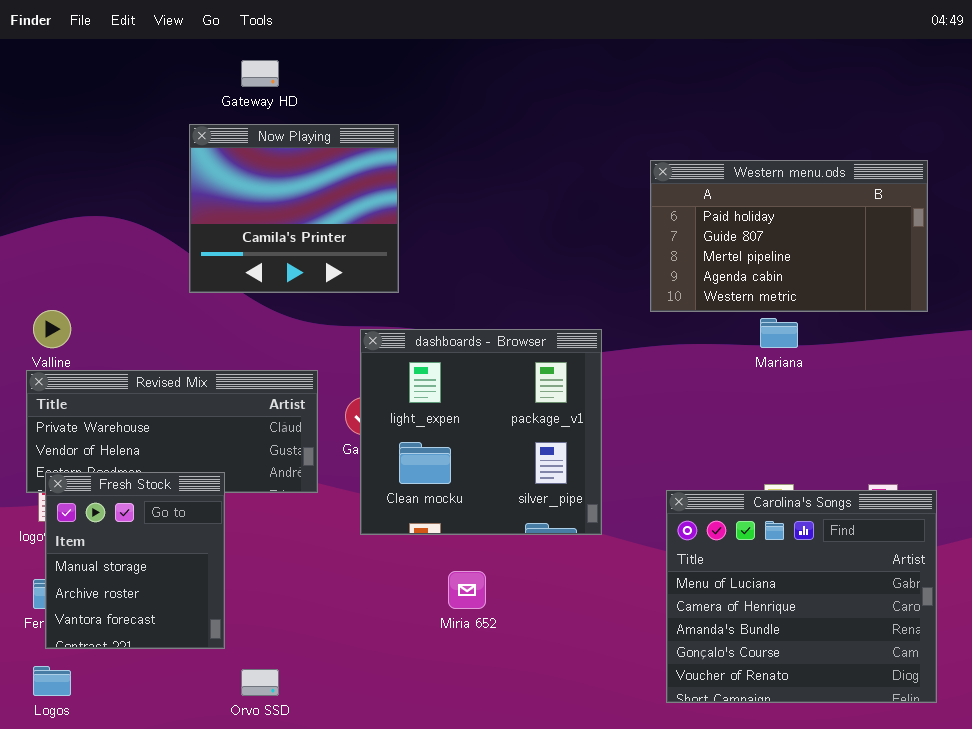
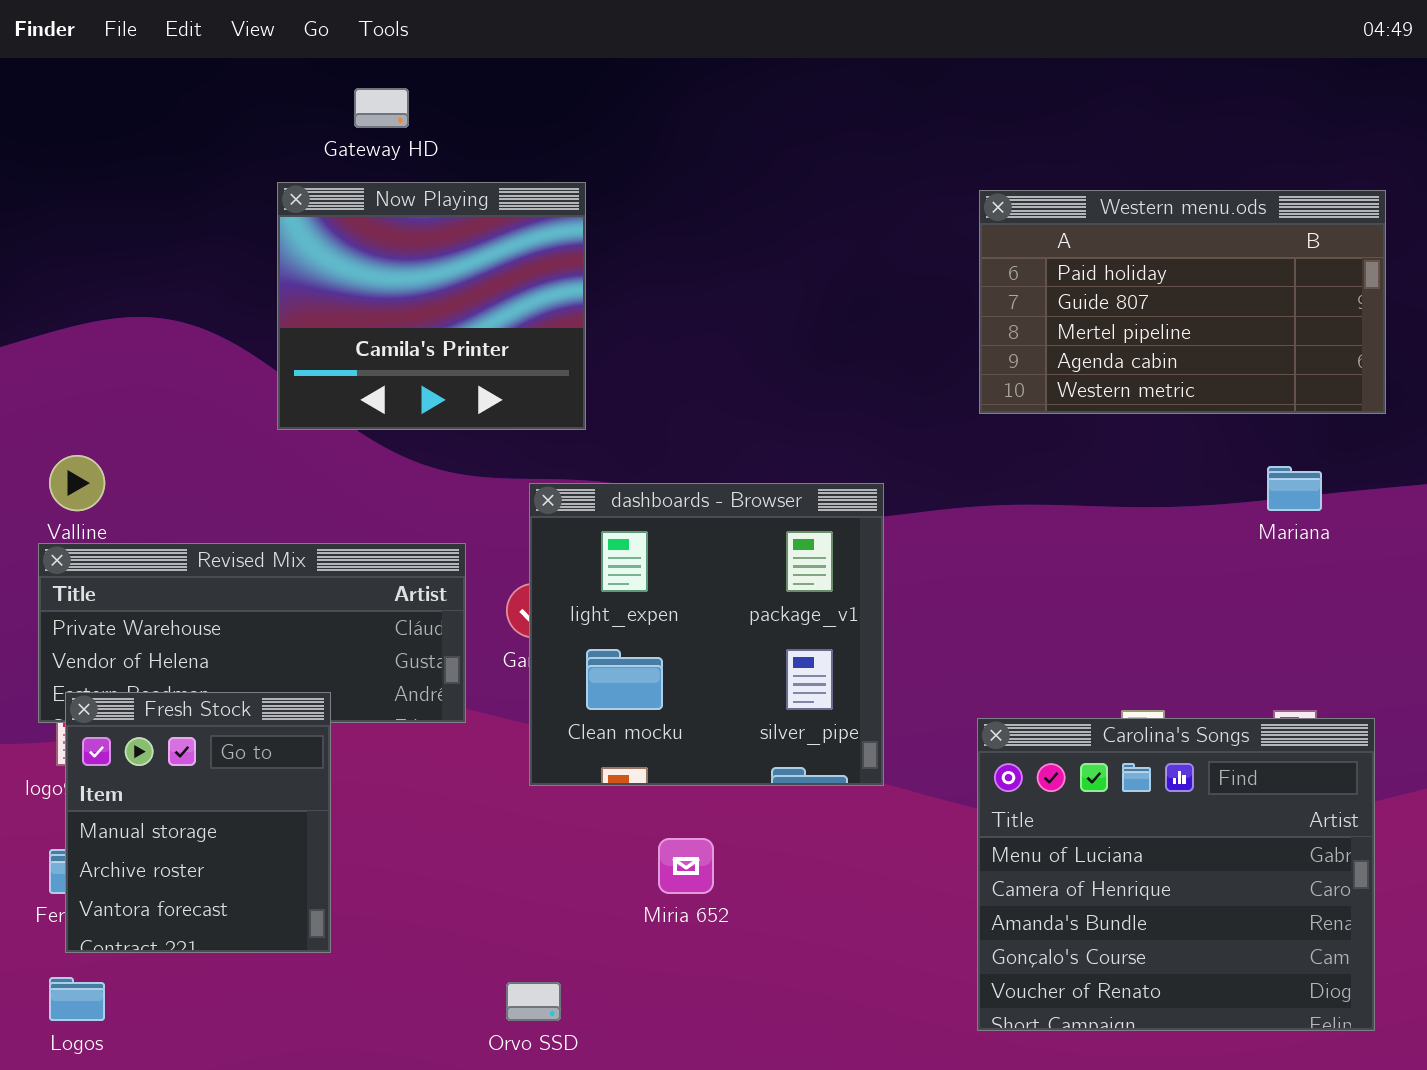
Western menu.ods: [650,160,928,312] -> [979,190,1386,414], moved
Mariana: [760,318,798,348] -> [1267,466,1322,511], moved
Orvo SSD: [241,669,279,696] -> [506,982,561,1021], moved

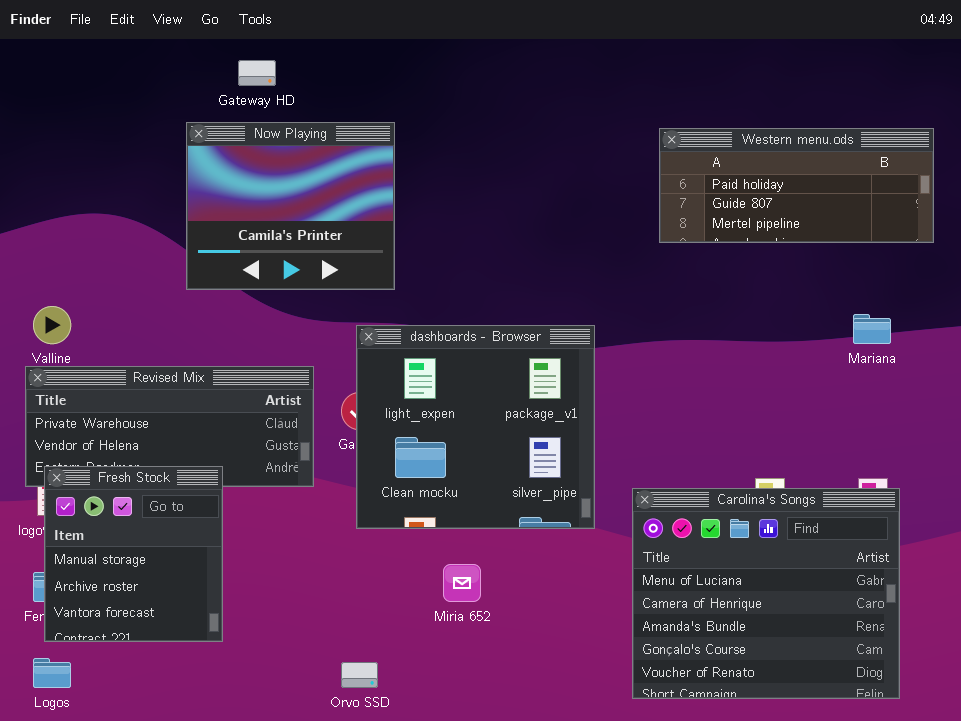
Western menu.ods: [979,190,1386,414] -> [659,128,934,243], resized
Carolina's Songs: [977,718,1375,1031] -> [632,488,900,699], moved

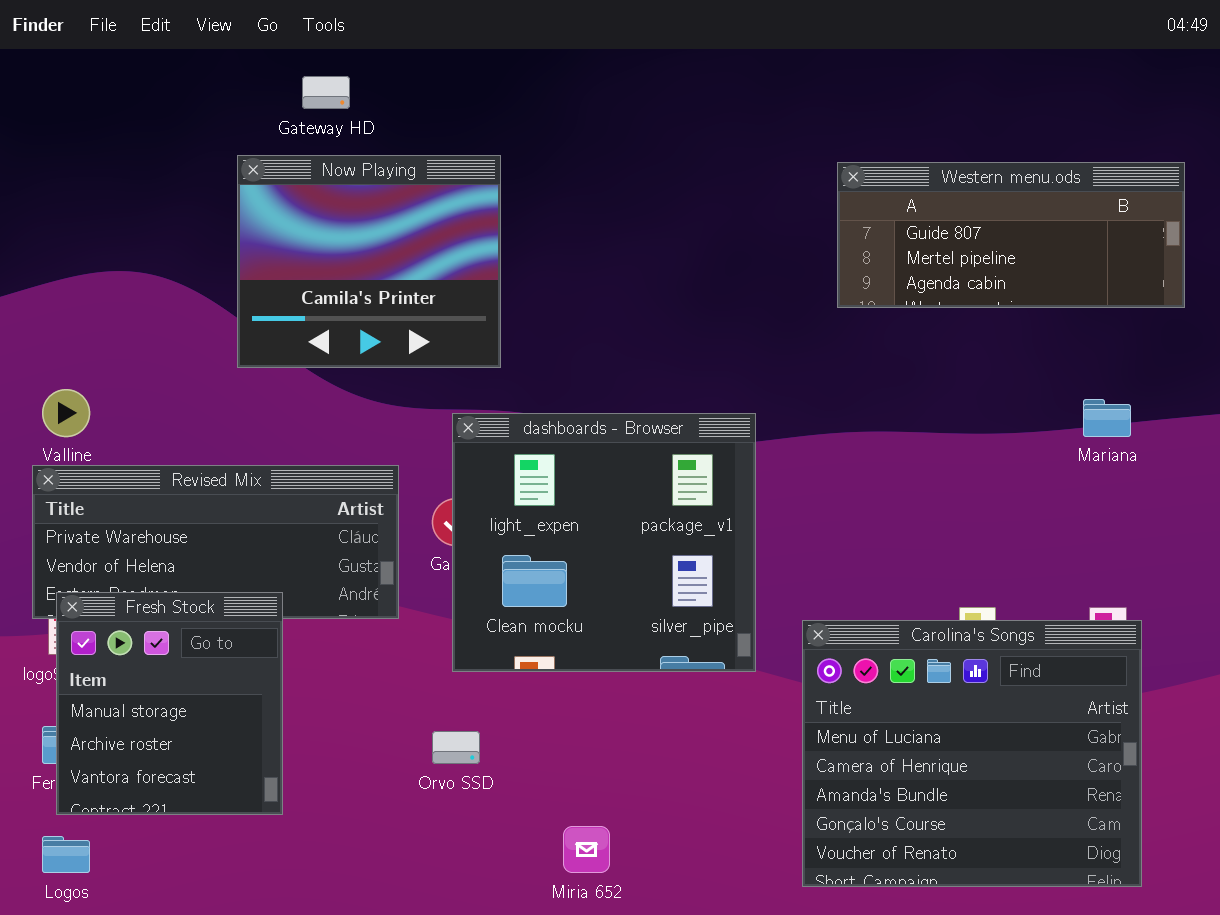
Western menu.ods: [659,128,934,243] -> [837,162,1185,308], scrolled down 1 row
Miria 652: [443,564,481,602] -> [563,826,610,873], moved
Orvo SSD: [341,662,378,688] -> [432,731,480,764], moved

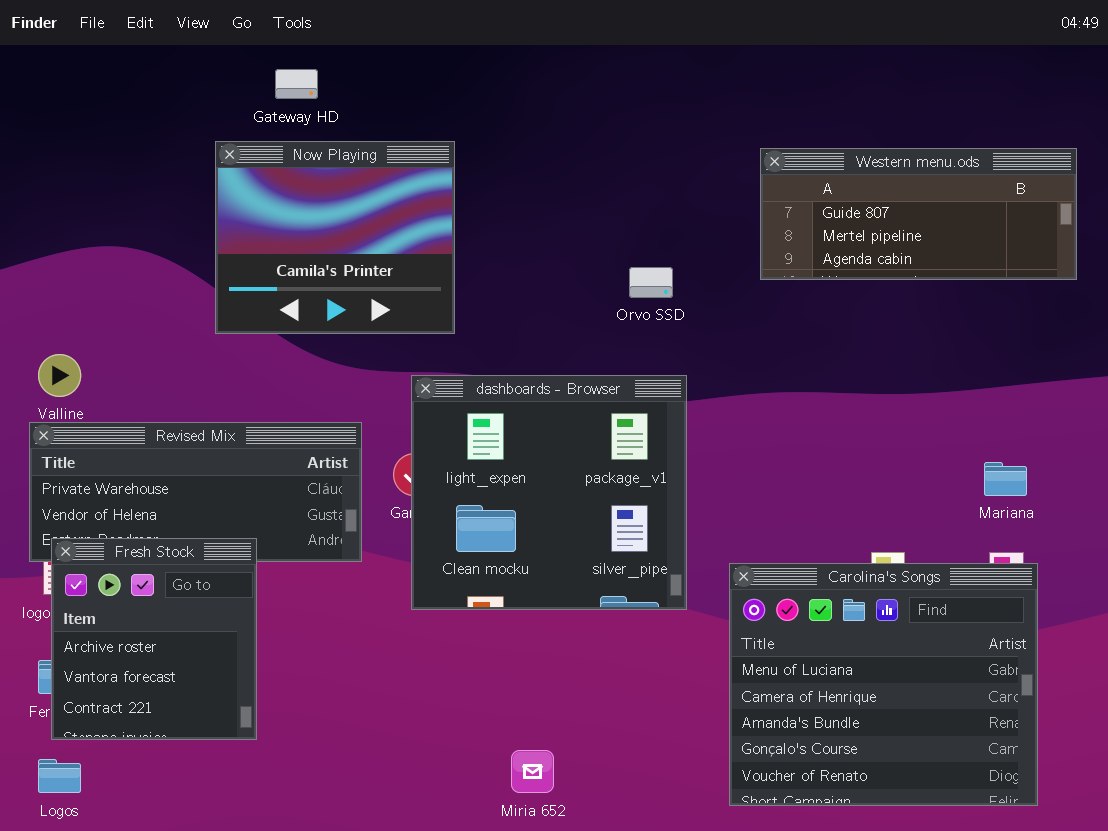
Mariana: [1083,399,1131,437] -> [984,462,1027,496], moved
Fresh Stock: [56,592,283,815] -> [51,538,257,740], scrolled down 1 row
Orvo SSD: [432,731,480,764] -> [629,267,673,298], moved

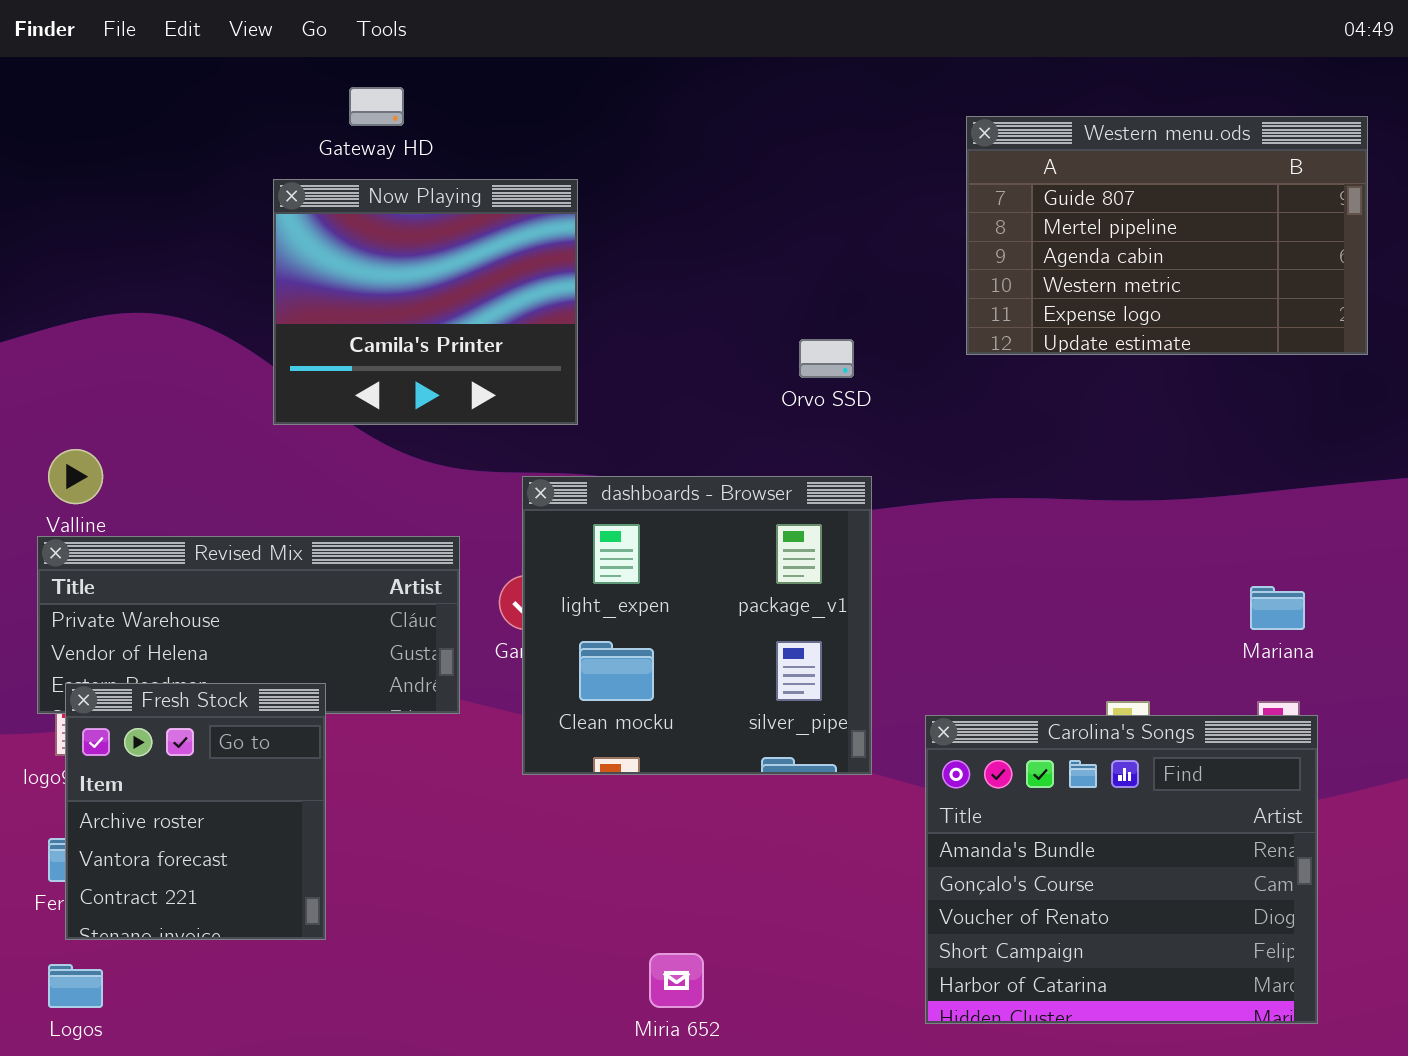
Western menu.ods: [760,148,1077,280] -> [966,116,1368,355], resized
Carolina's Songs: [729,563,1038,806] -> [925,715,1318,1024], scrolled down 2 rows

